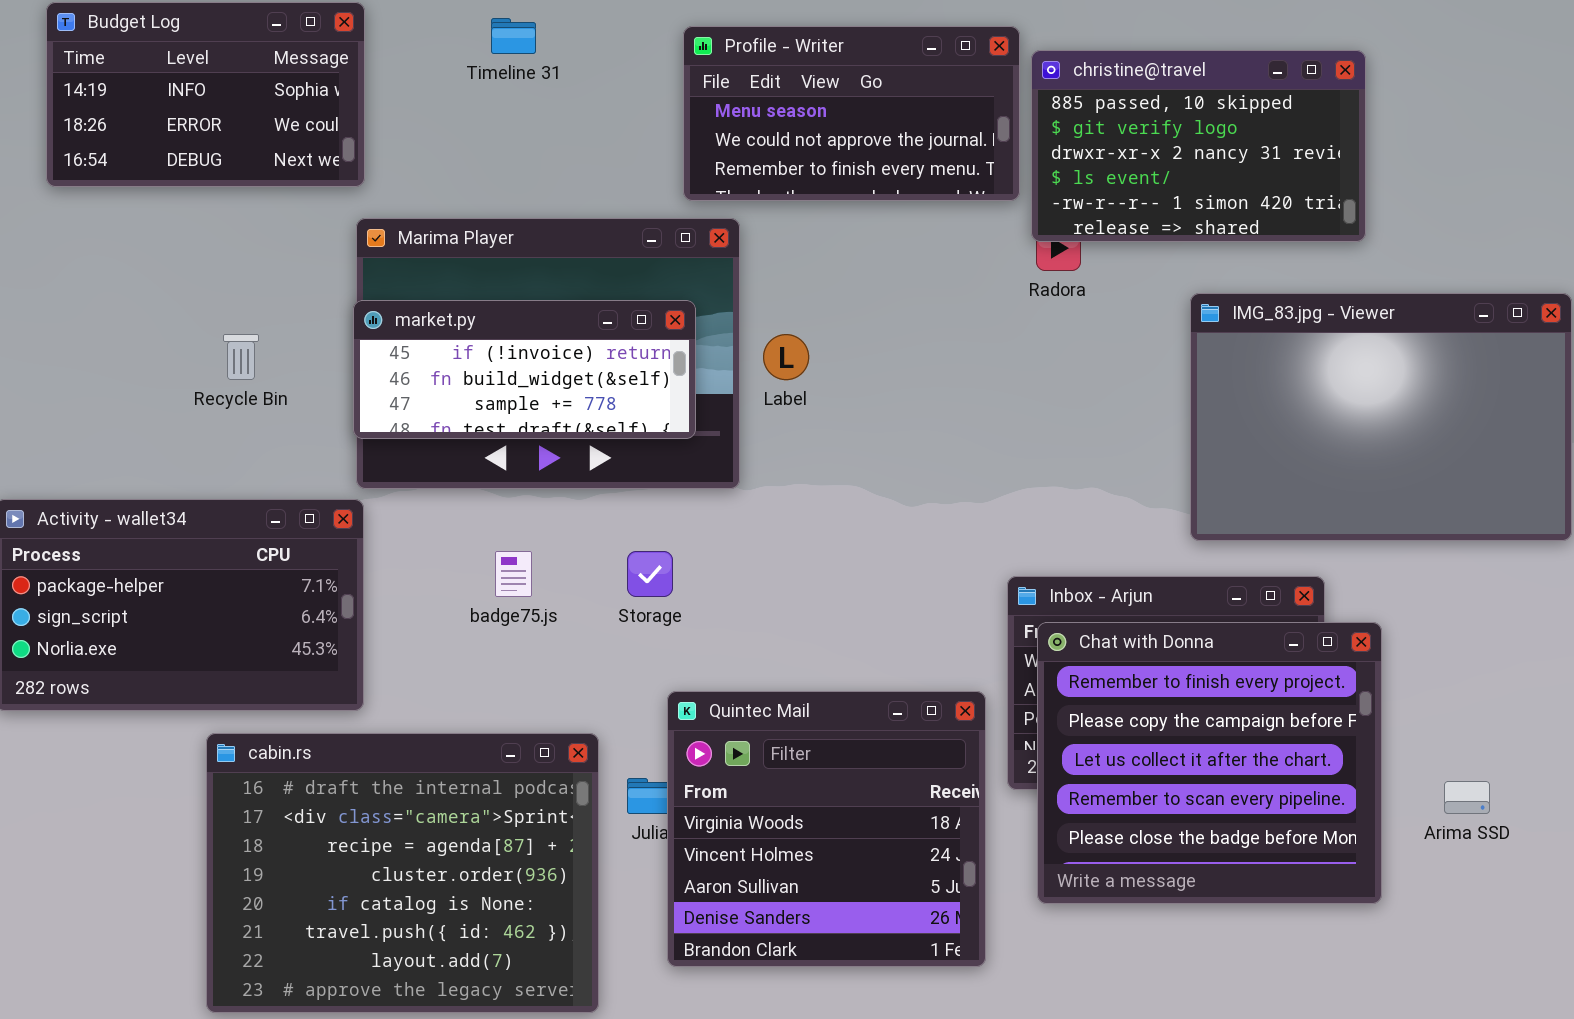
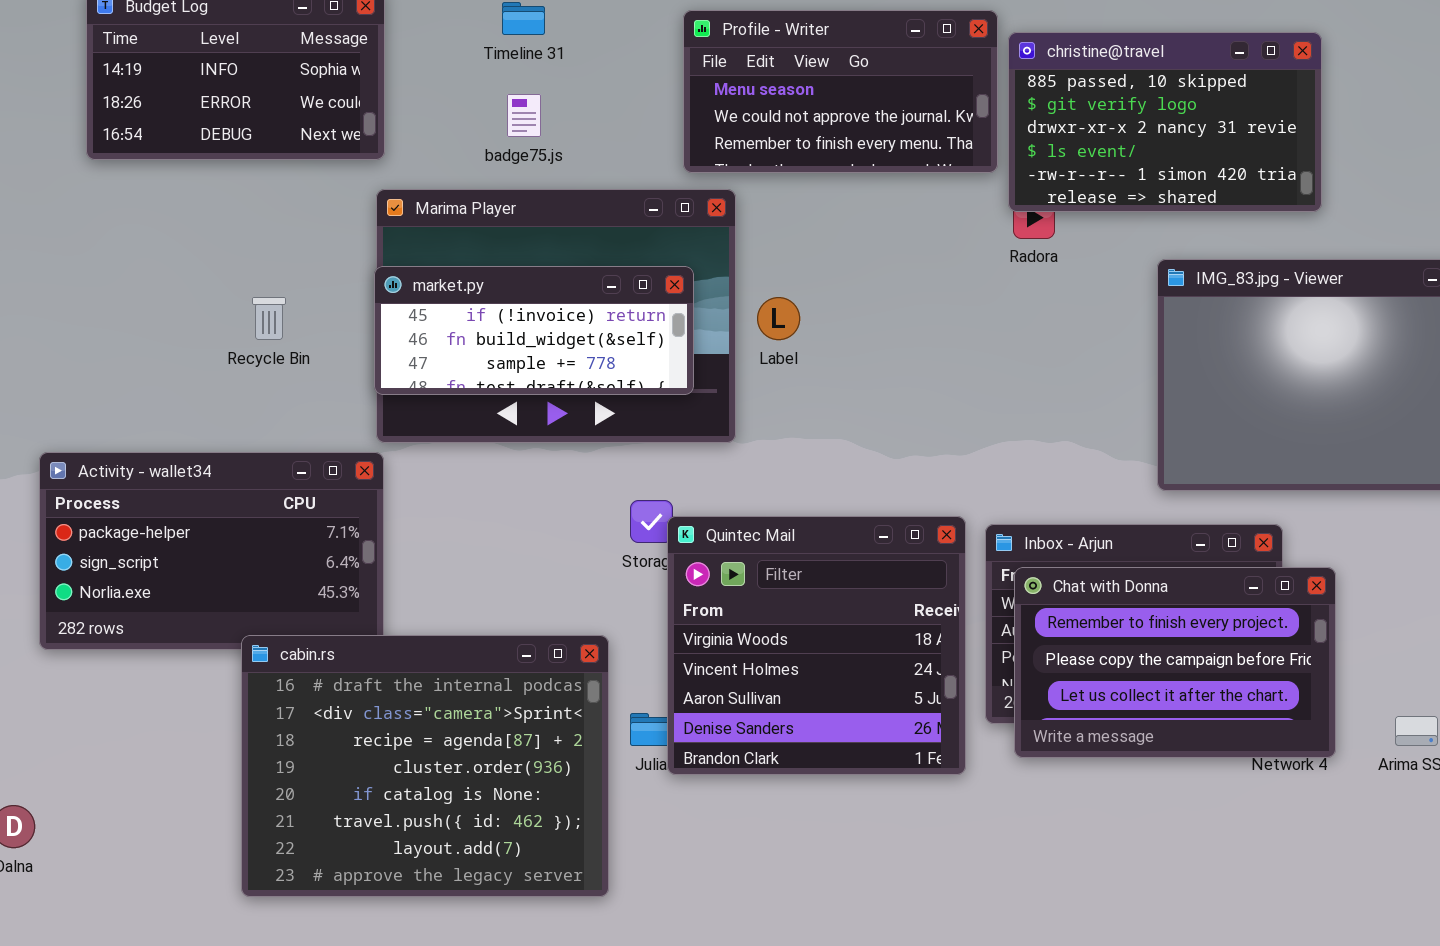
badge75.js: [495,551,532,597] -> [507,94,541,137], moved
Chat with Donna: [1037,622,1382,904] -> [1014,567,1336,758], resized
Quintec Mail: [667,691,986,967] -> [667,516,966,775], moved
cabin.rs: [206,733,599,1013] -> [241,635,609,897], moved

